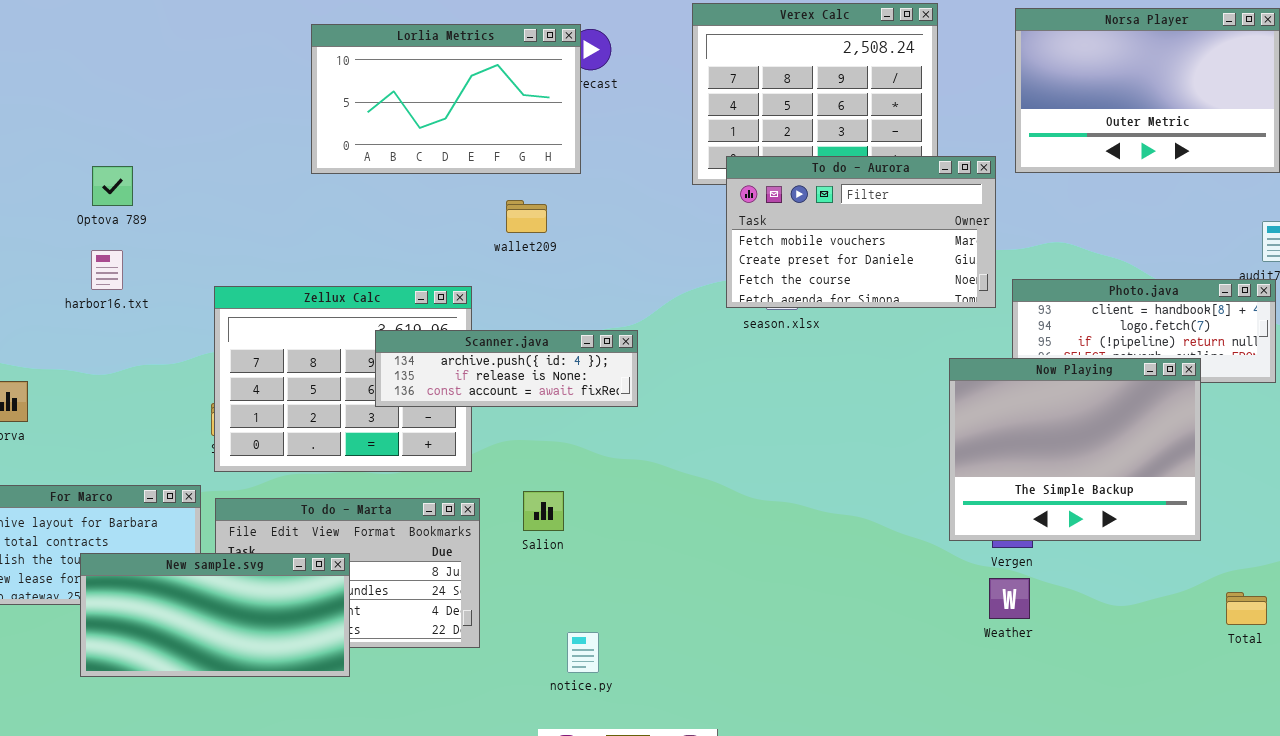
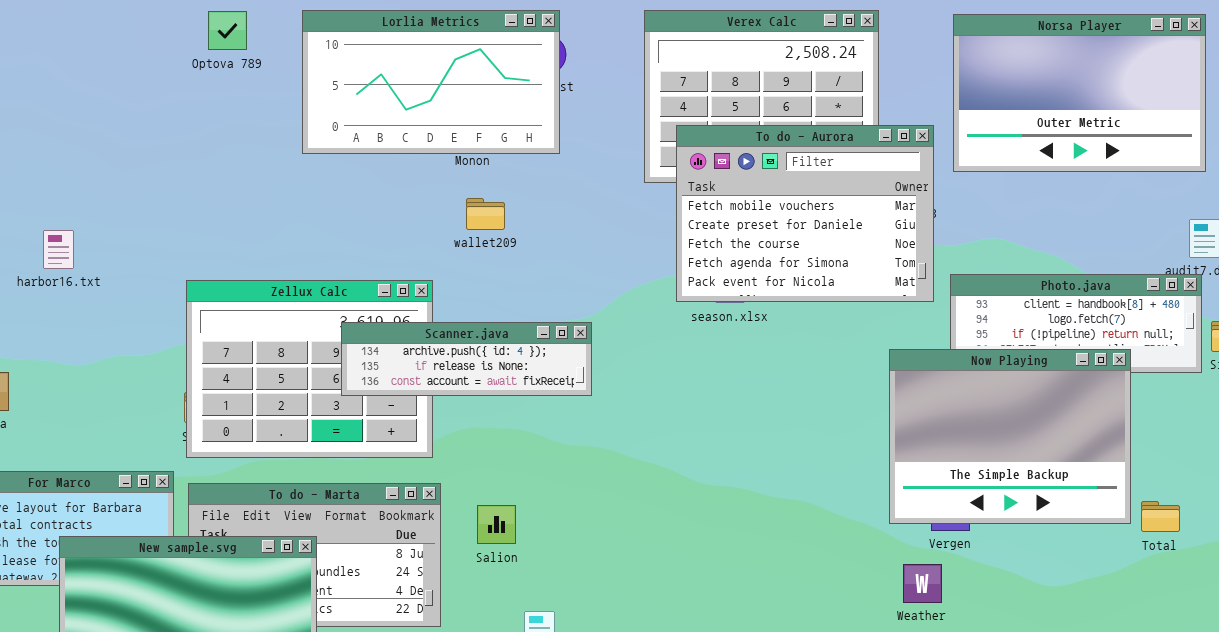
Lorlia Metrics: [311,24,581,174] -> [302,10,560,154], moved
To do - Aurora: [726,156,996,308] -> [676,125,934,302], resized
Optova 789: [92,166,133,206] -> [208,11,247,50], moved
harbor16.txt: [91,250,123,290] -> [43,230,74,269], moved
Salion: [523,491,564,531] -> [477,505,516,544], moved
Weather: [989,578,1030,619] -> [903,564,942,603], moved
Total: [1226,592,1267,625] -> [1141,501,1180,532], moved

